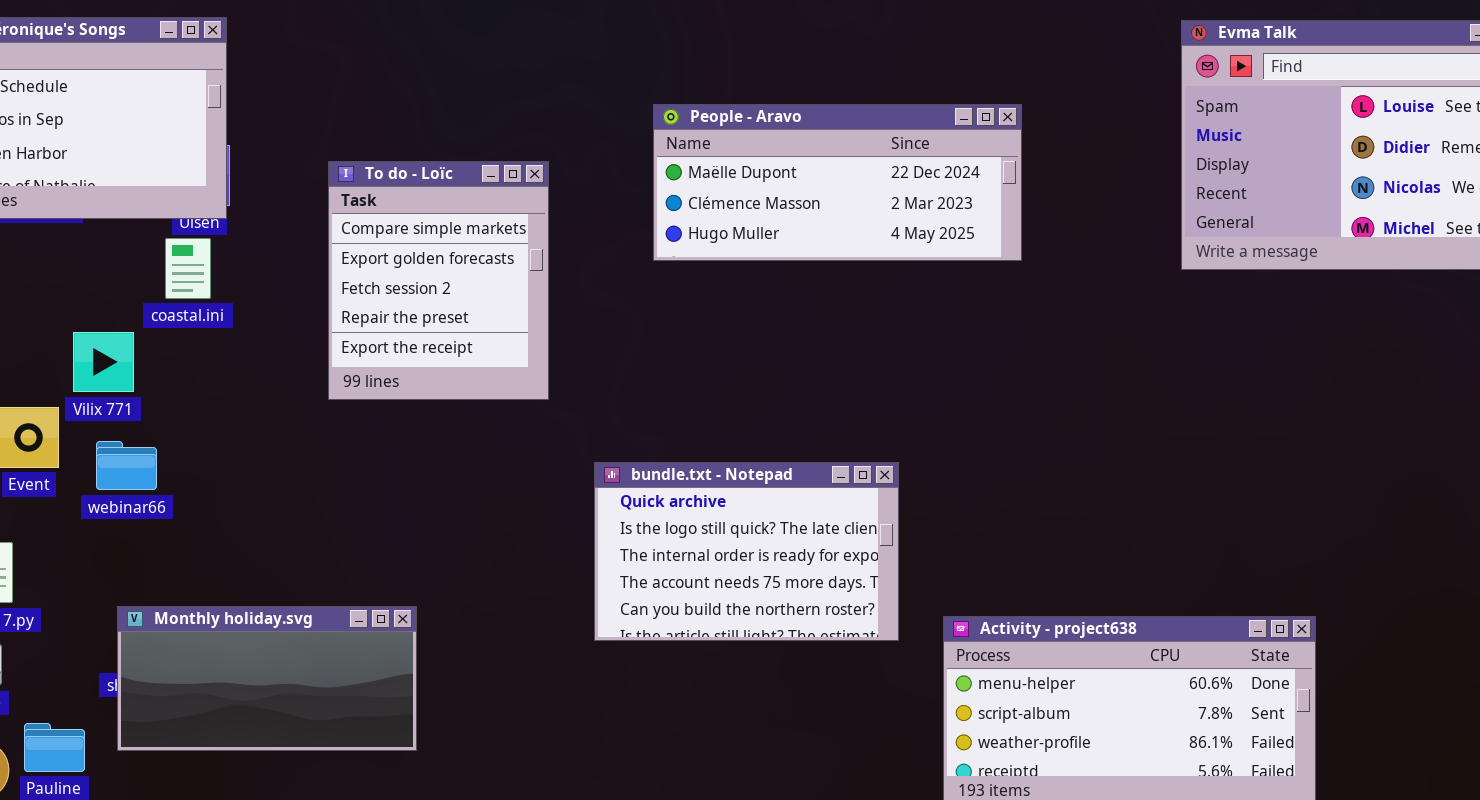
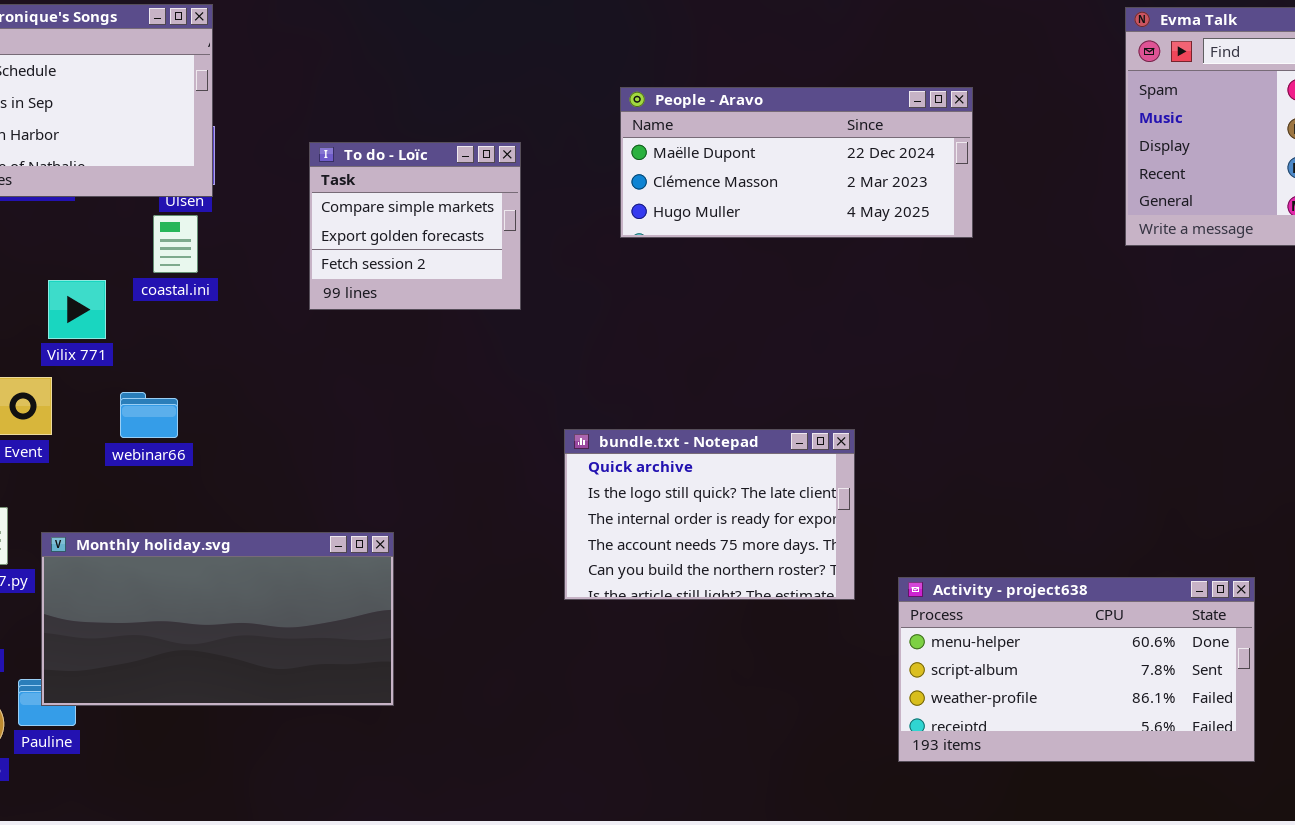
To do - Loïc: [328,161,549,400] -> [309,142,521,310], resized
Vilix 771: [73,332,134,392] -> [48,280,106,339], moved
webinar66: [96,441,157,490] -> [120,392,178,438], moved
Monthly holiday.svg: [117,606,417,751] -> [41,532,394,706], resized

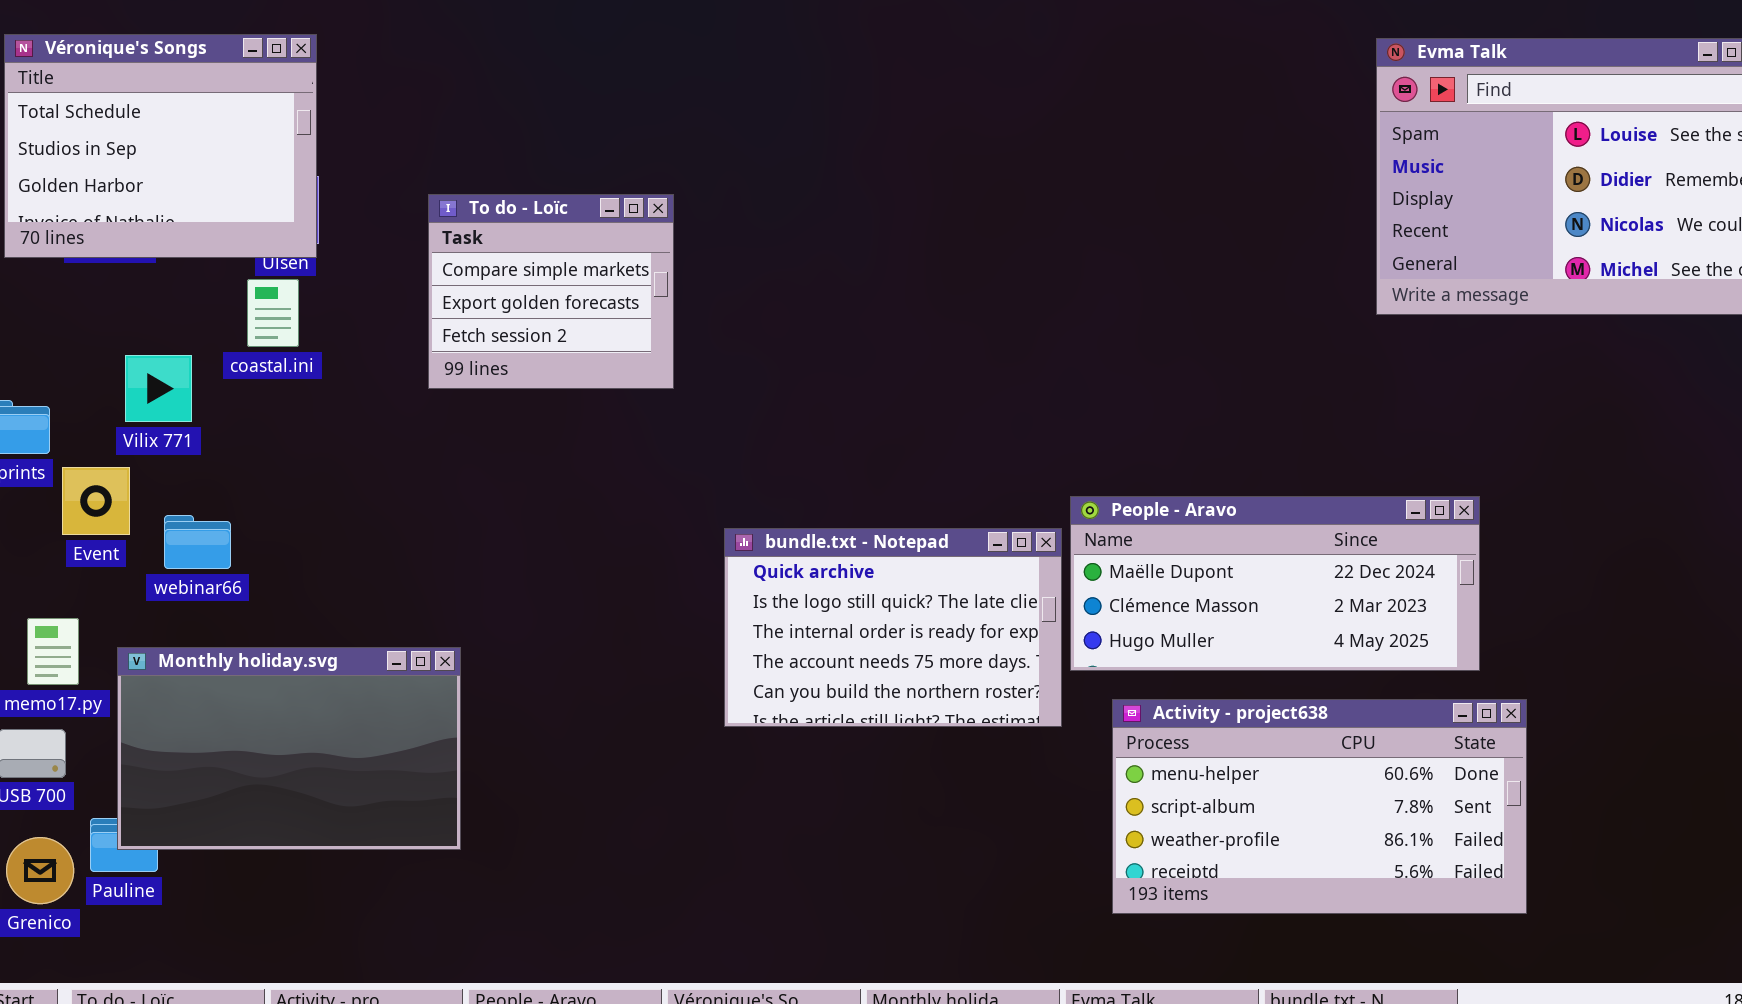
People - Aravo: [620,87,973,238] -> [1070,496,1480,671], moved
webinar66: [120,392,178,438] -> [164,515,231,569], moved
Monthly holiday.svg: [41,532,394,706] -> [117,647,461,850], resized

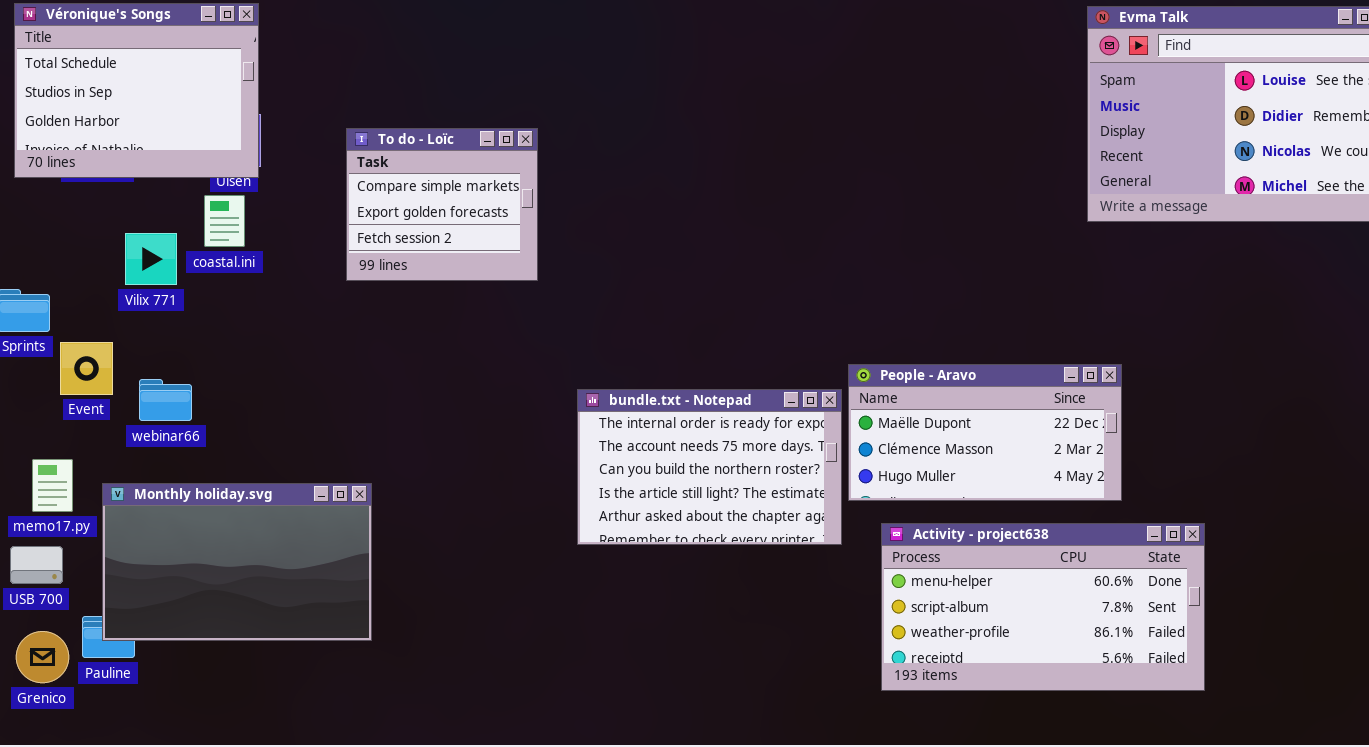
Vilix 771: [125,355,192,422] -> [125,233,177,285], moved
People - Aravo: [1070,496,1480,671] -> [848,364,1122,501], resized
bundle.txt - Notepad: [724,528,1062,727] -> [577,389,842,545], scrolled down 2 rows

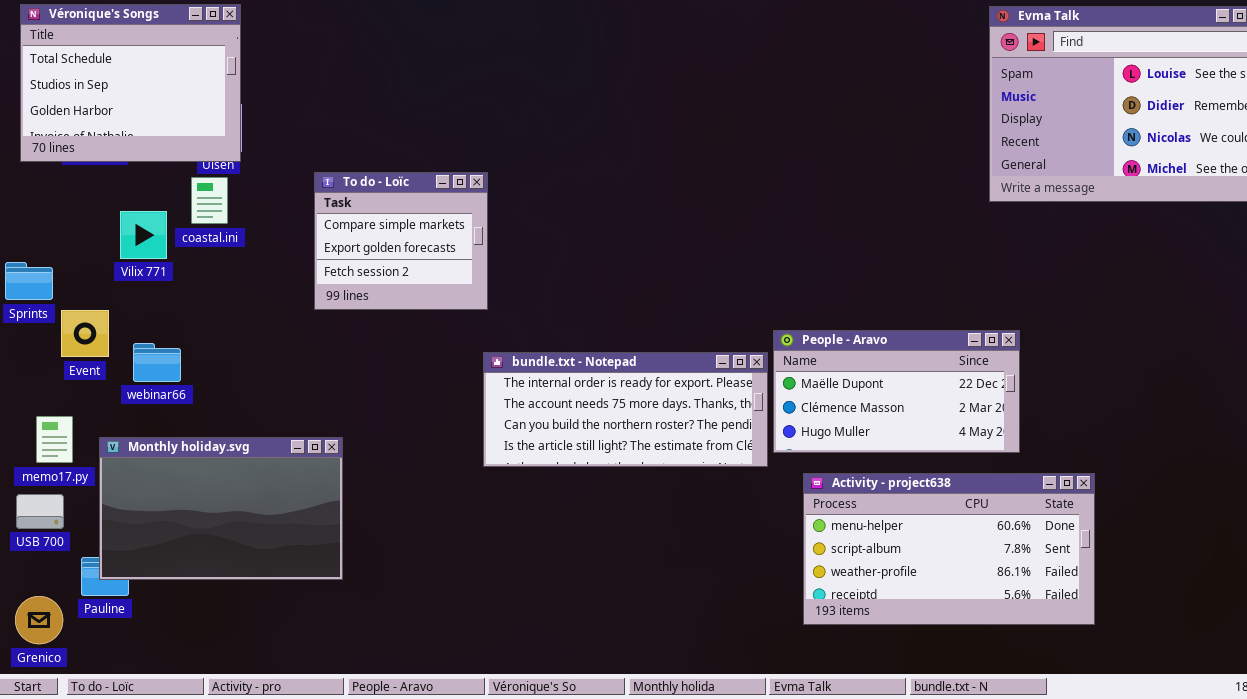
To do - Loïc: [346,128,538,281] -> [314,172,488,310], moved
bundle.txt - Notepad: [577,389,842,545] -> [483,352,768,467], resized
Grenico: [16,631,69,683] -> [15,596,63,644], moved

